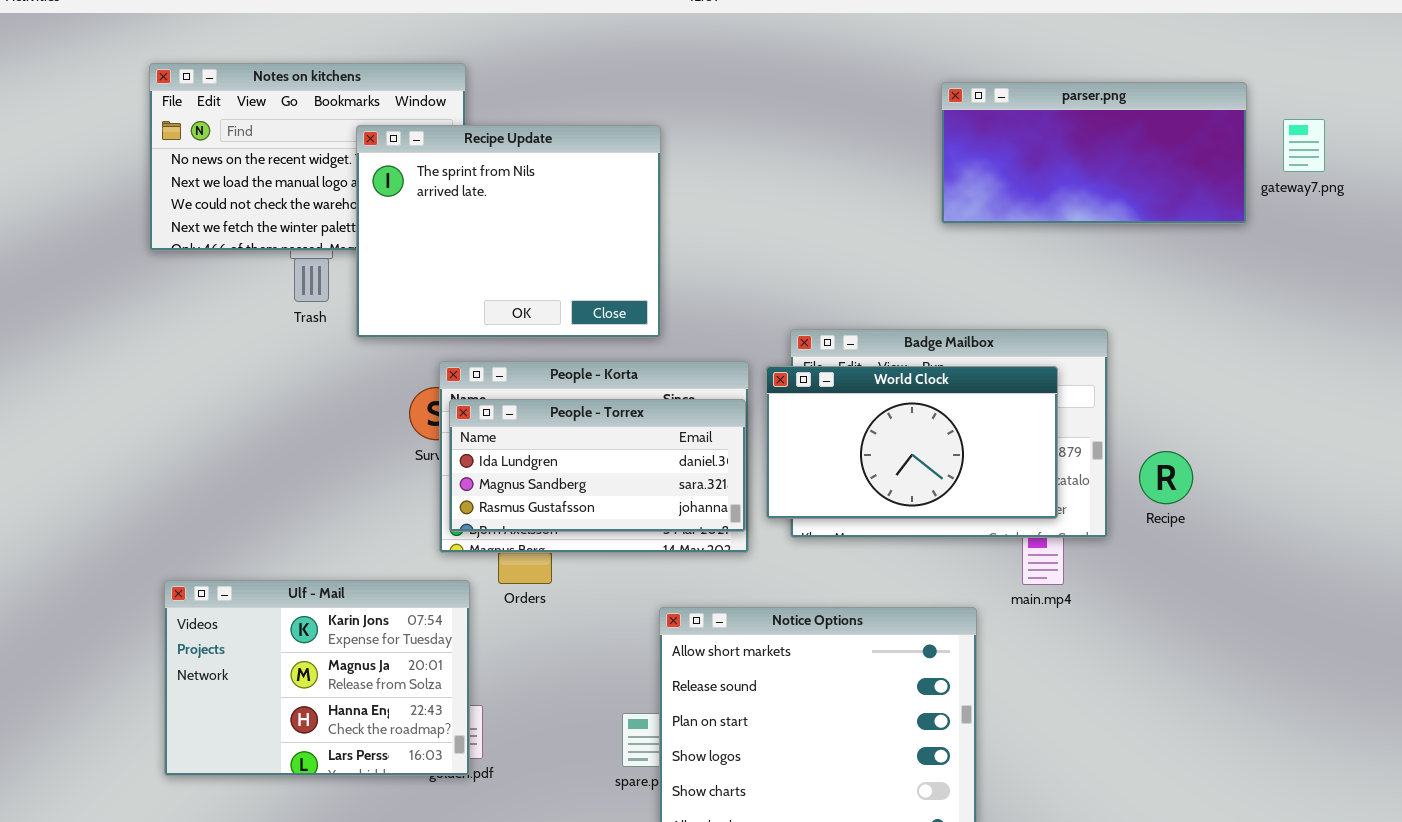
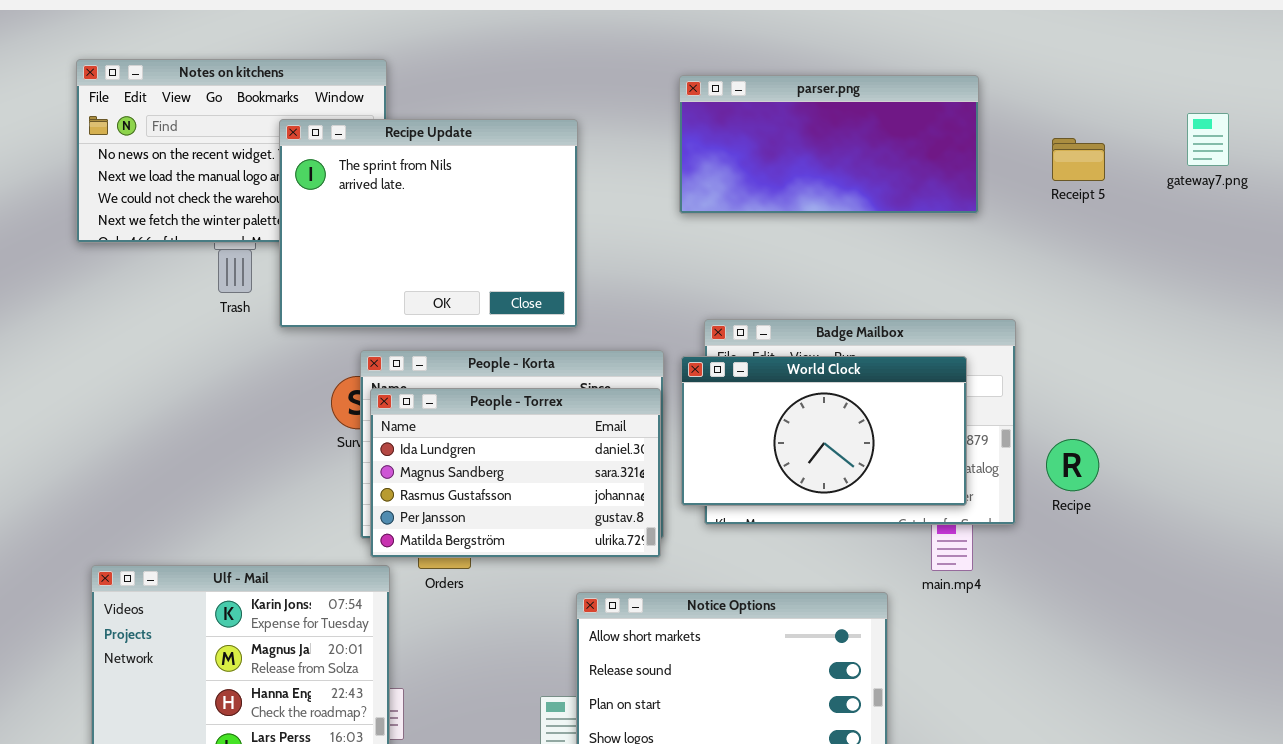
parser.png: [941,82,1247,224] -> [679,75,979,214], moved
People - Torrex: [449,399,746,532] -> [370,388,661,558], resized

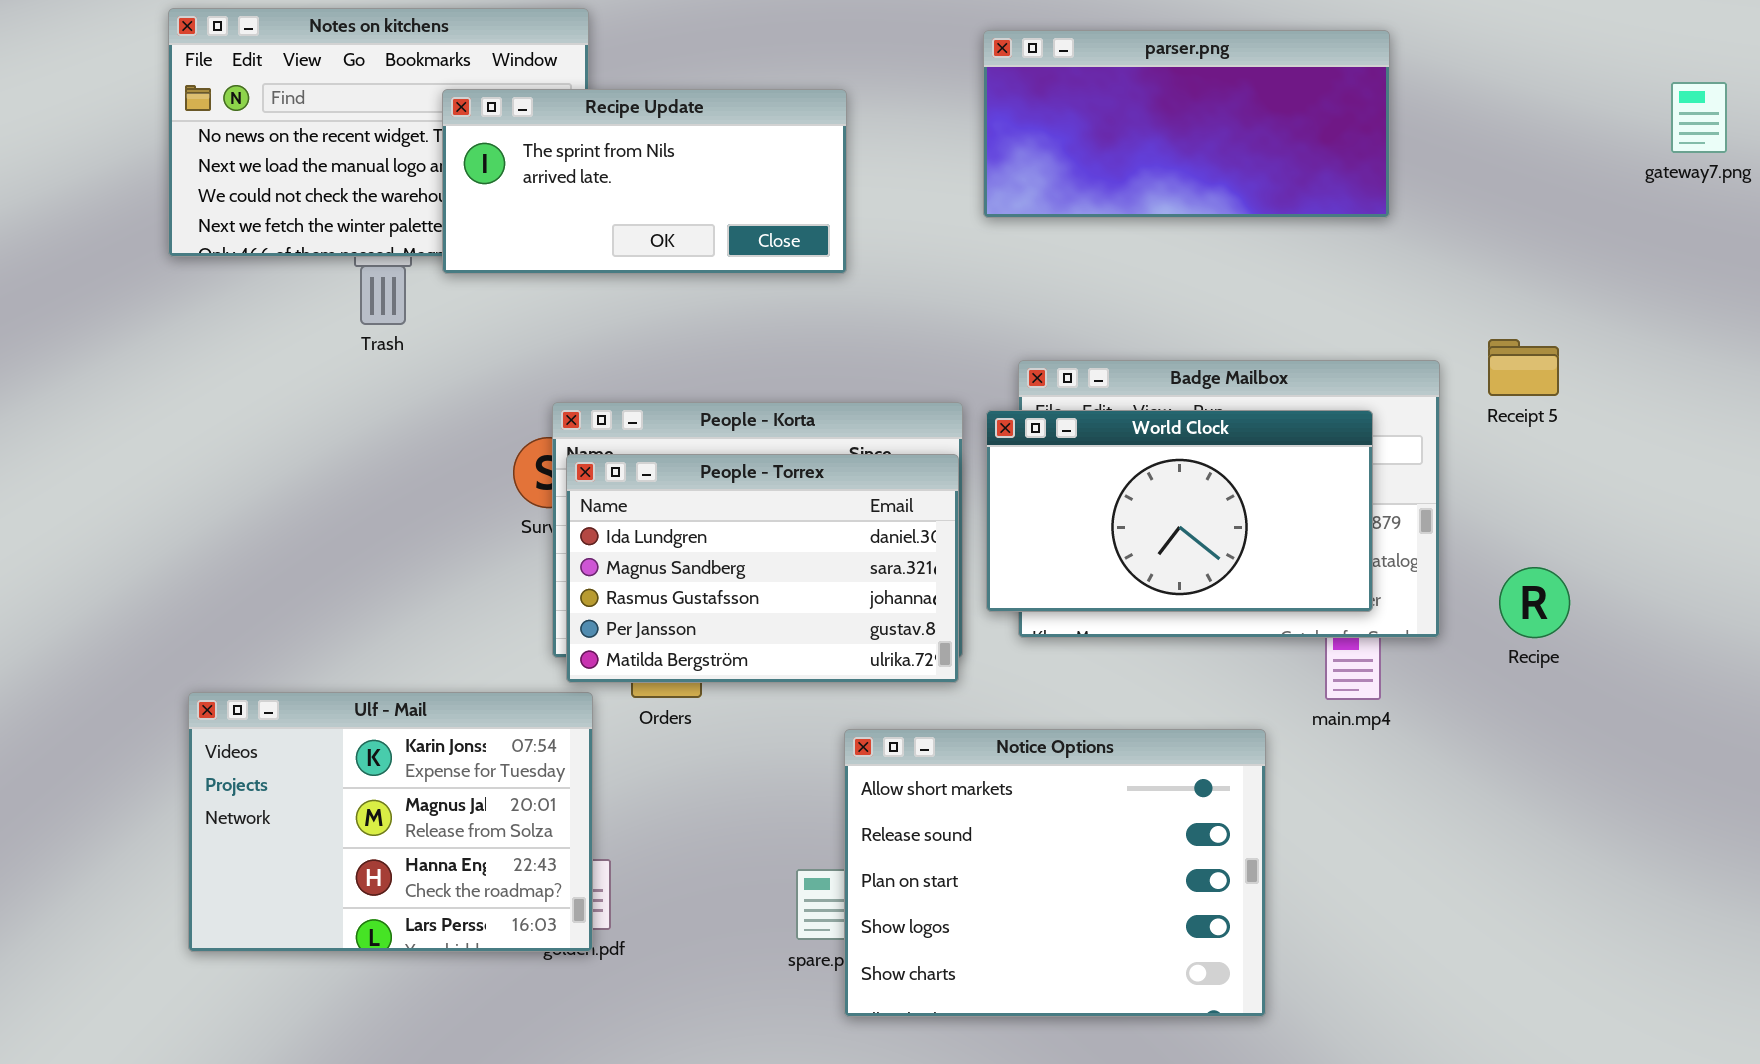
Recipe Update: [279,119,578,328] -> [442,89,847,274], resized
Receipt 5: [1052,138,1105,181] -> [1488,339,1559,396], moved
Recipe: [1046,439,1099,491] -> [1499,567,1570,638], moved

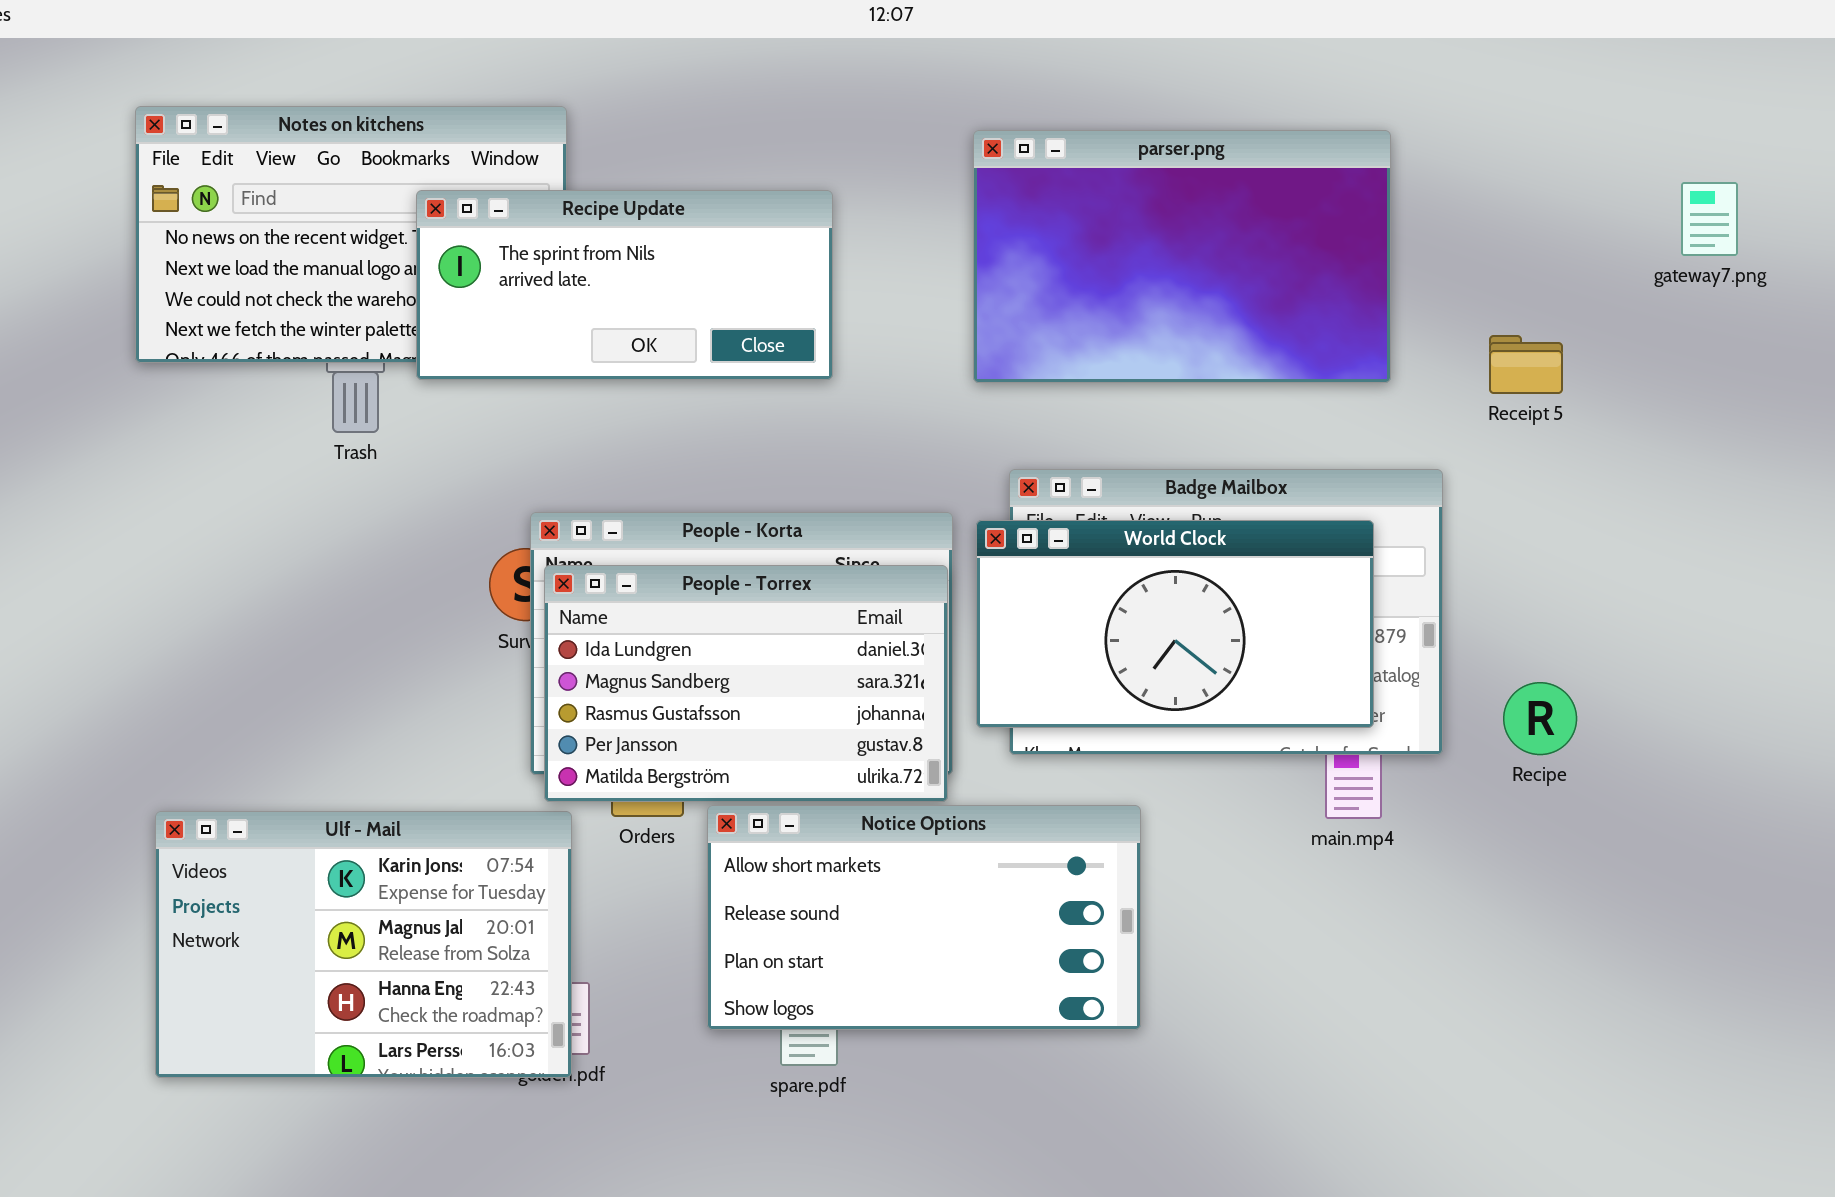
parser.png: [983,30,1390,218] -> [973,130,1391,383], resized
Receipt 5: [1488,339,1559,396] -> [1489,335,1563,394], moved
Notice Options: [844,729,1266,1017] -> [707,805,1141,1030], moved, resized

